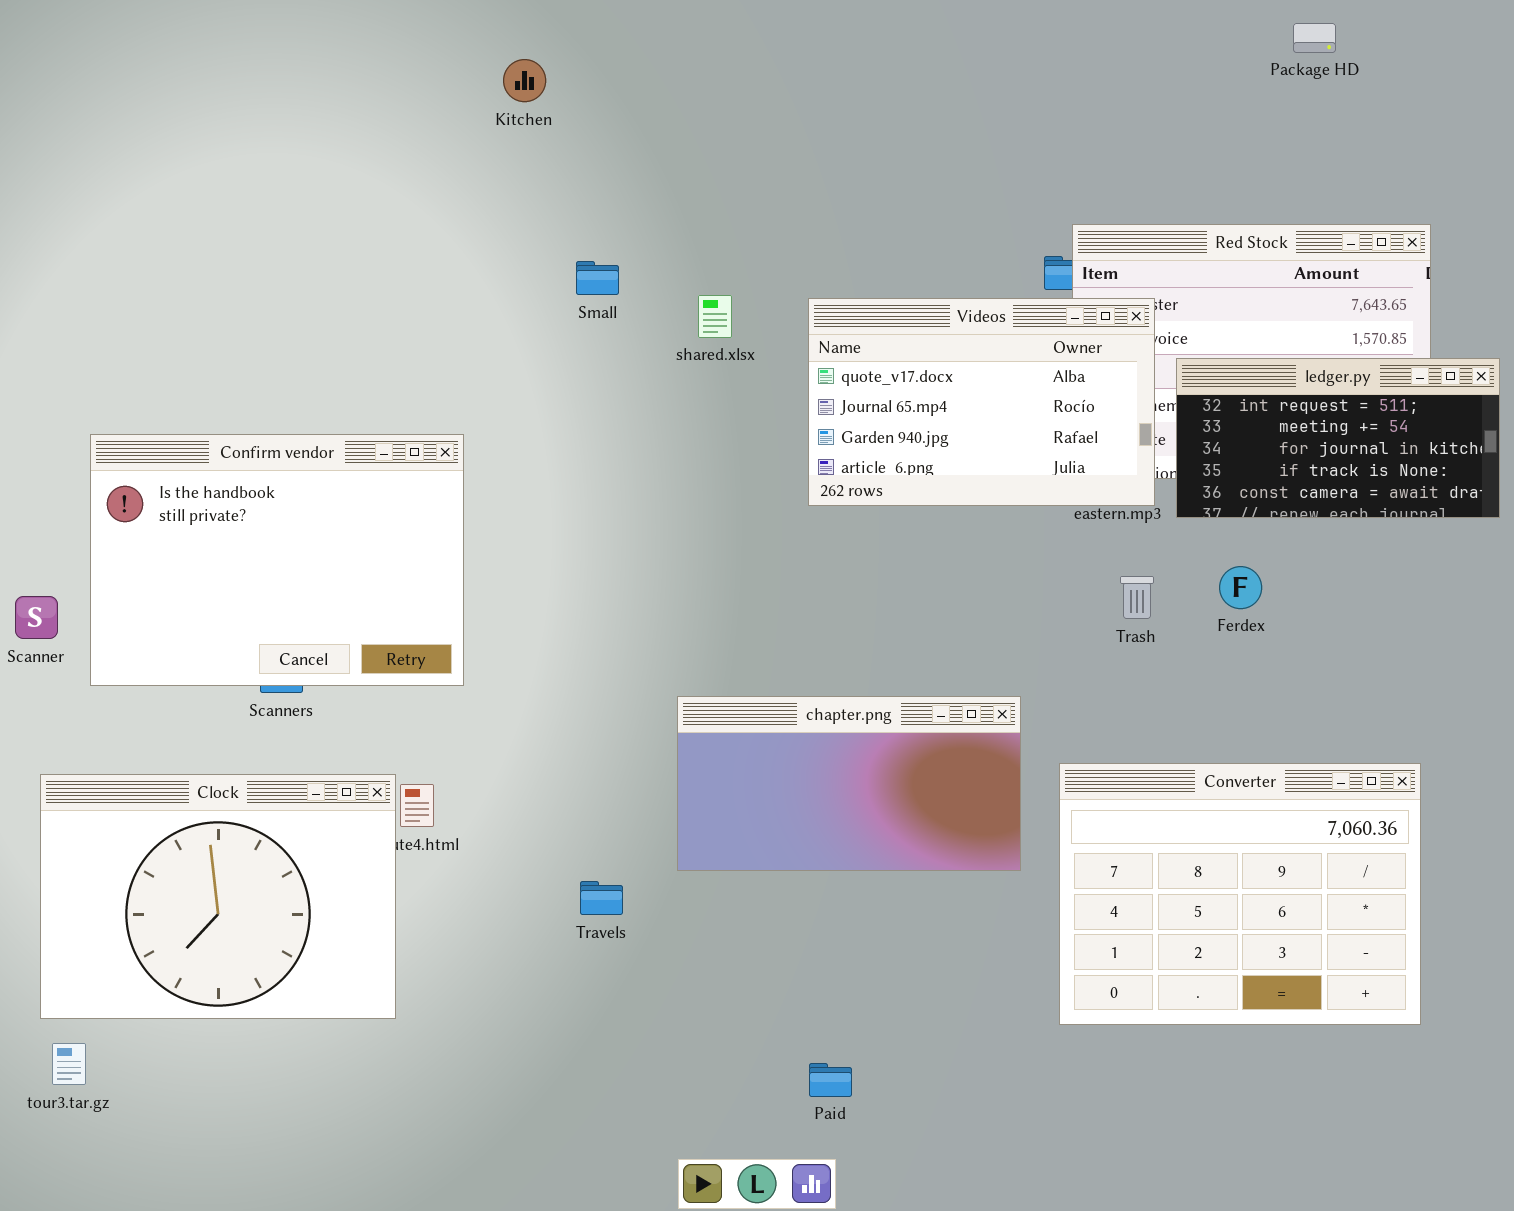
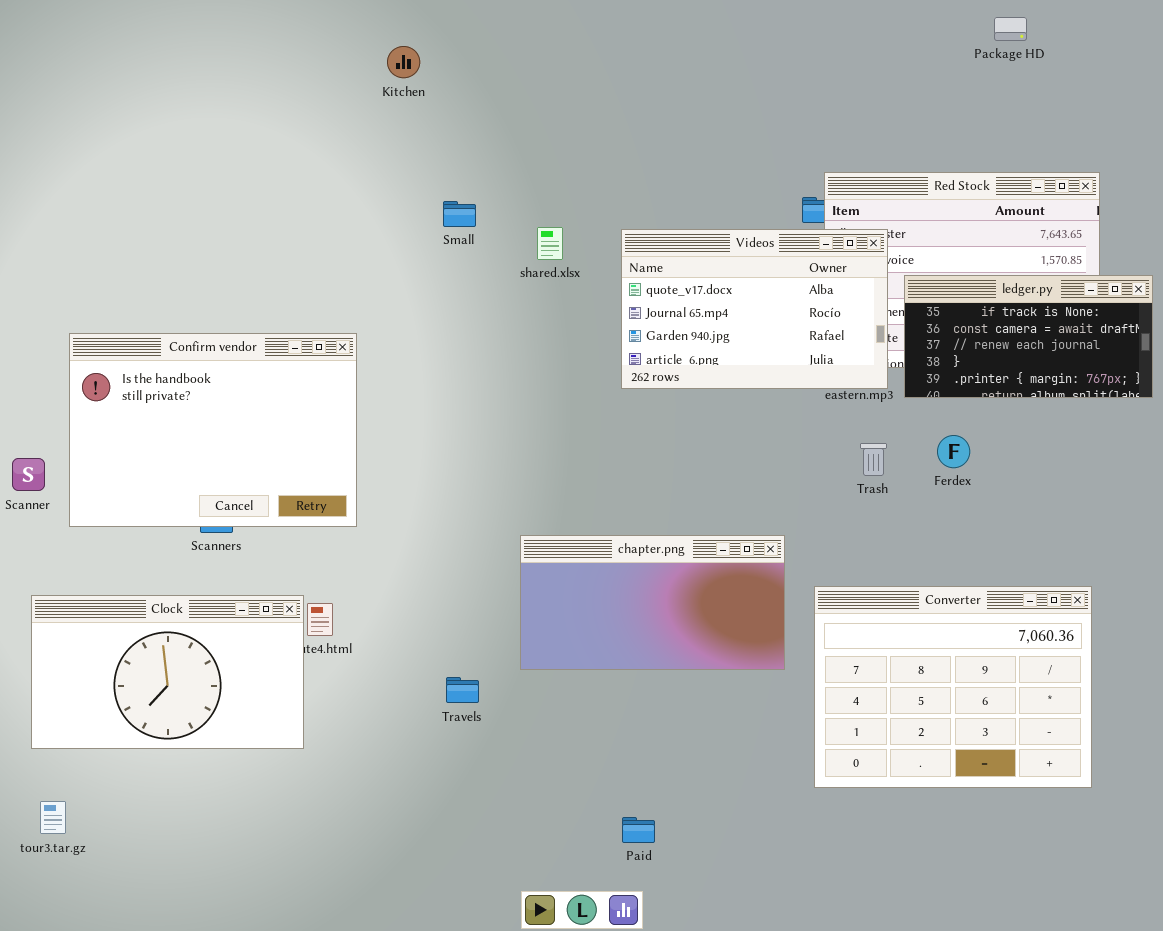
ledger.py: [1176,358,1500,518] -> [904,275,1153,398], scrolled down 3 rows
Clock: [40,774,396,1019] -> [31,595,304,749], resized

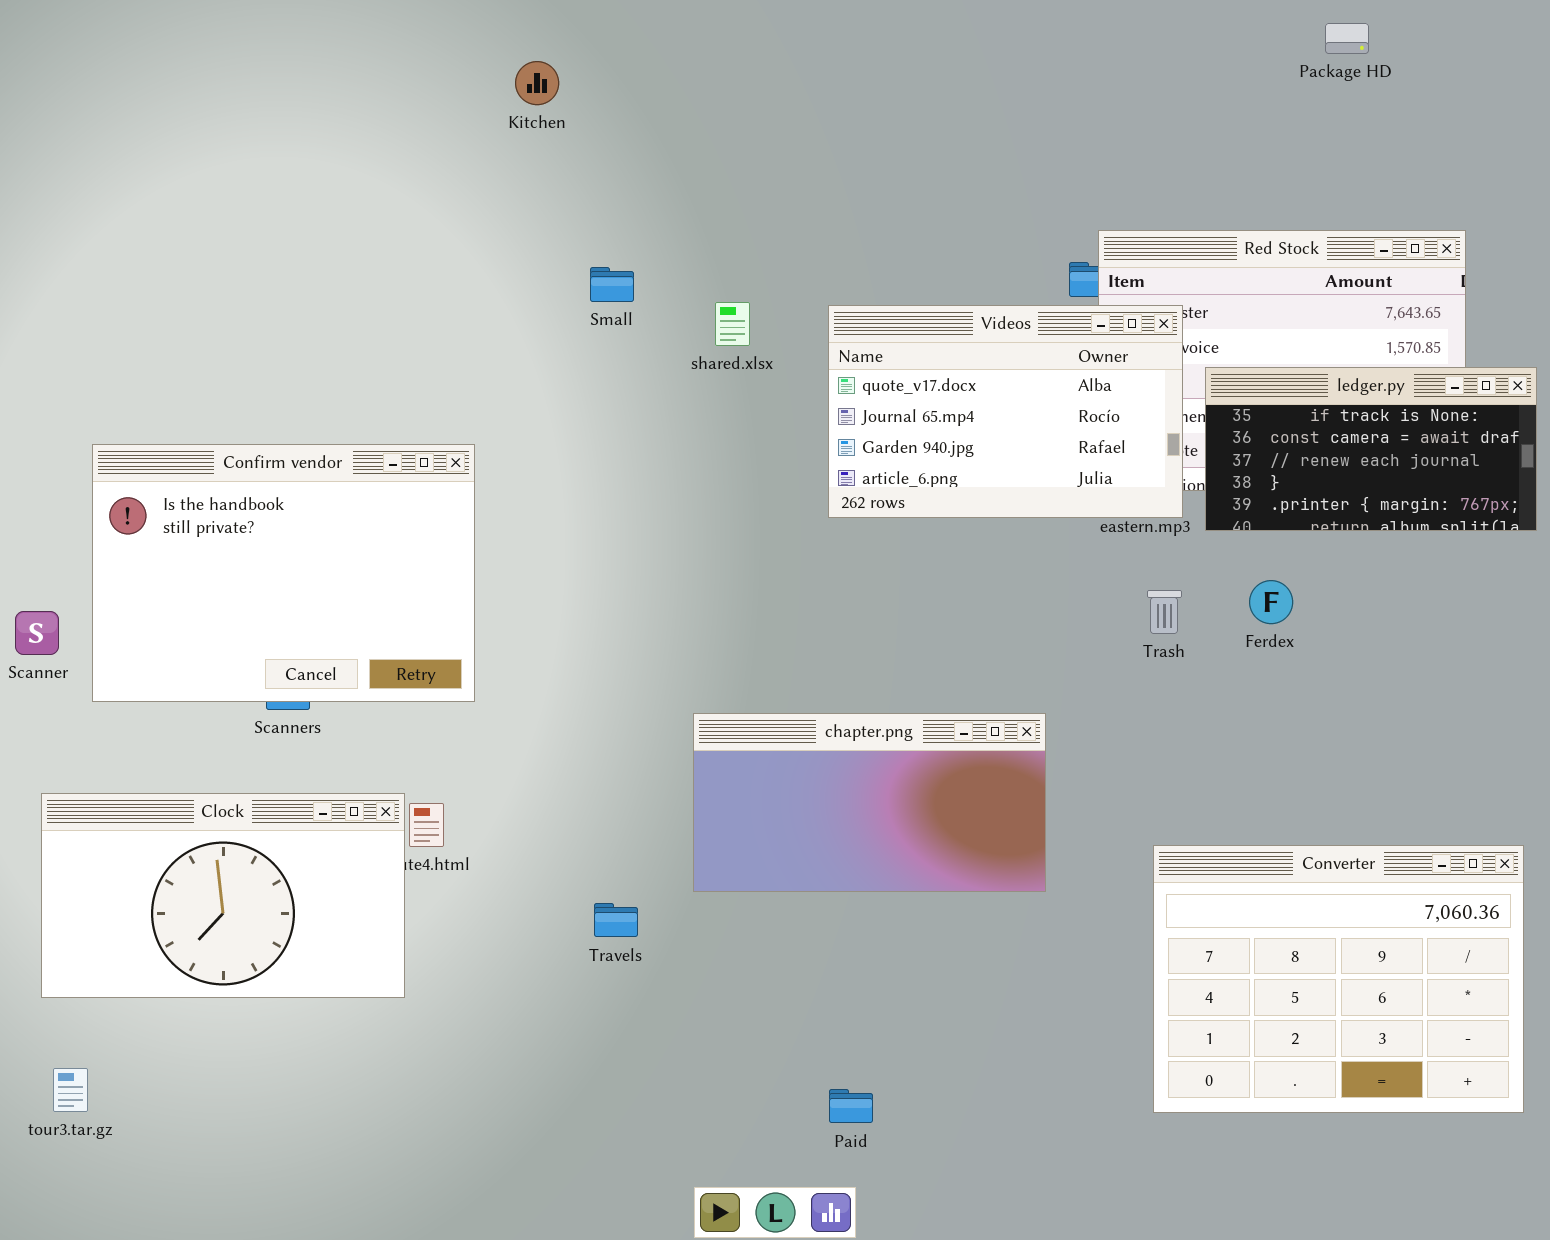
Converter: [814,586,1092,788] -> [1153,845,1524,1113], moved

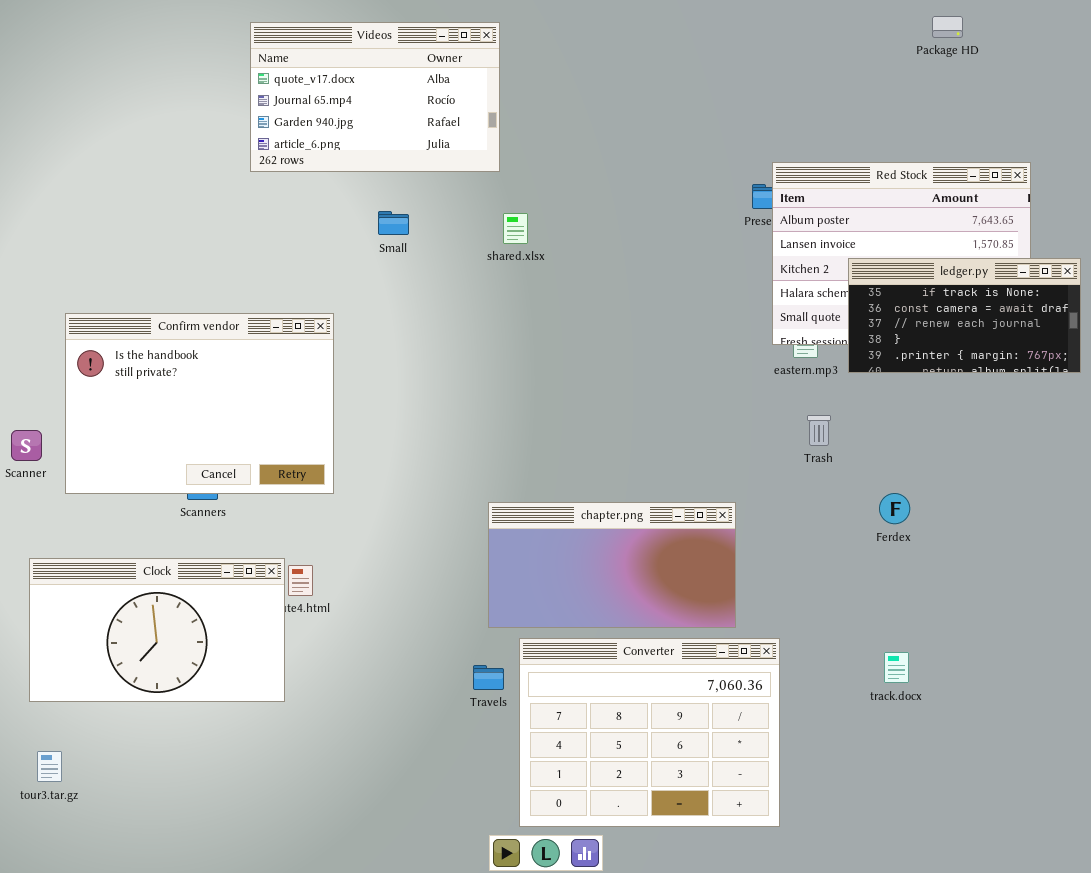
Small: [590,267,634,302] -> [378,211,409,235], moved
Videos: [828,305,1183,518] -> [250,22,500,172], moved
Ferdex: [1249,580,1293,624] -> [879,493,910,524], moved
Converter: [1153,845,1524,1113] -> [519,638,780,827], moved
Travels: [594,903,638,937] -> [473,665,504,690], moved

